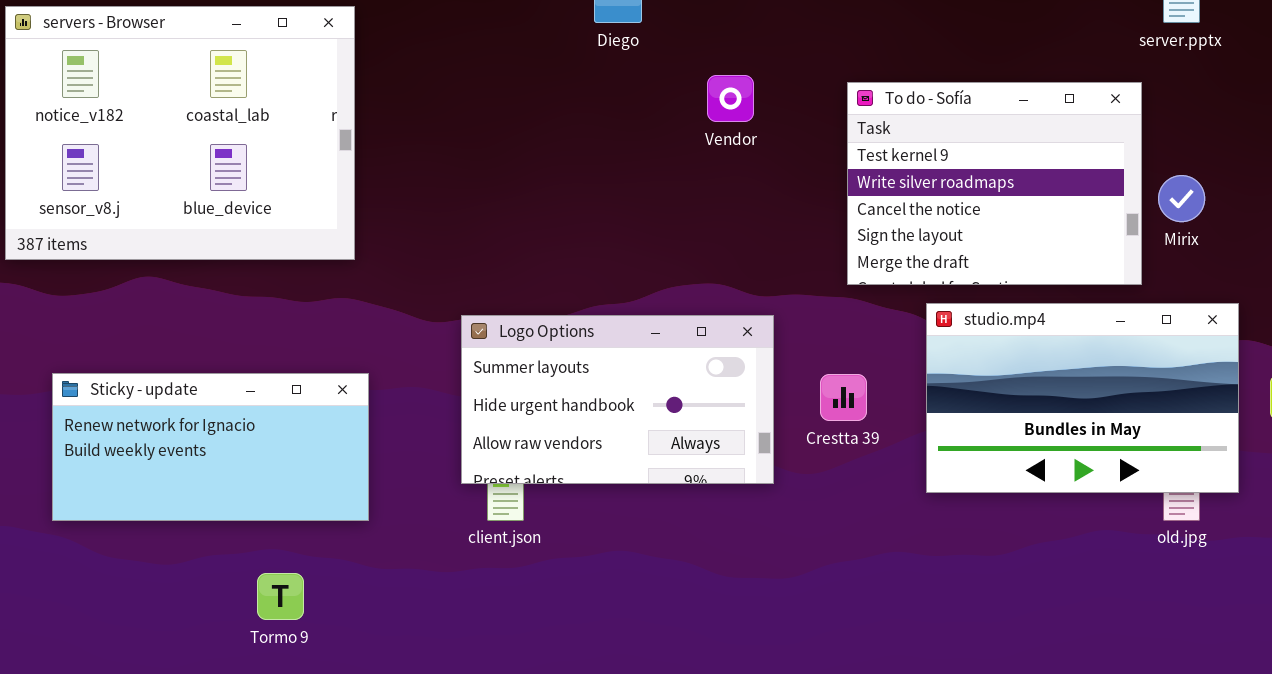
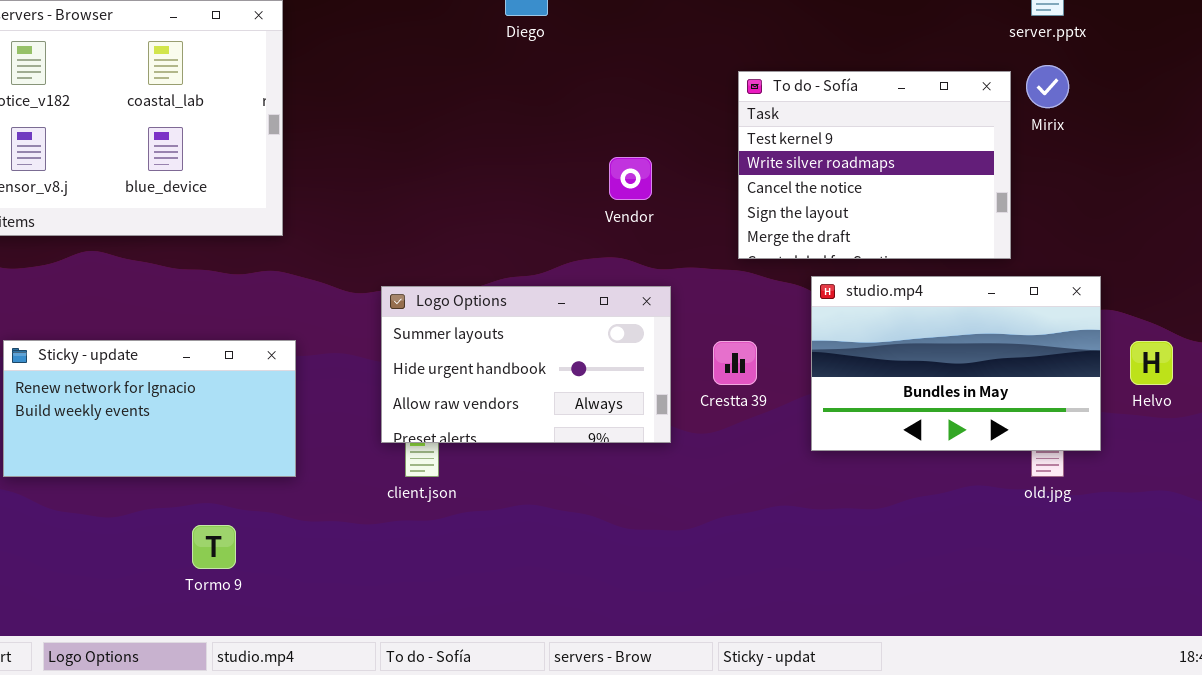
Vendor: [707,75,754,122] -> [609,157,652,200], moved
Mirix: [1158,175,1205,222] -> [1026,65,1069,108], moved

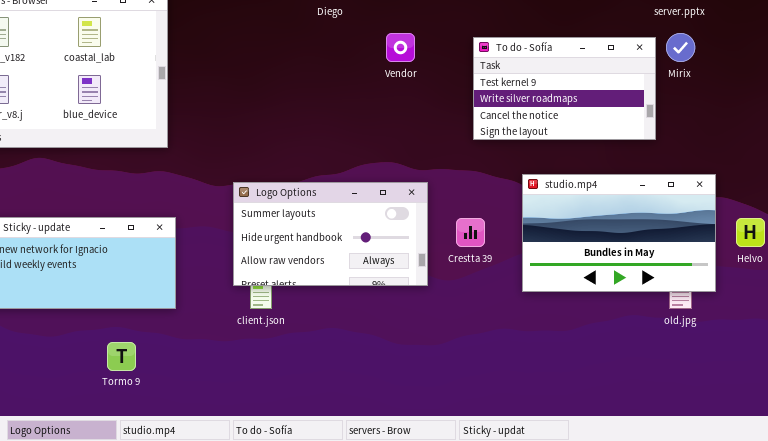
To do - Sofía: [738,71,1011,259] -> [473,37,656,140], resized
Vendor: [609,157,652,200] -> [386,33,415,62], moved

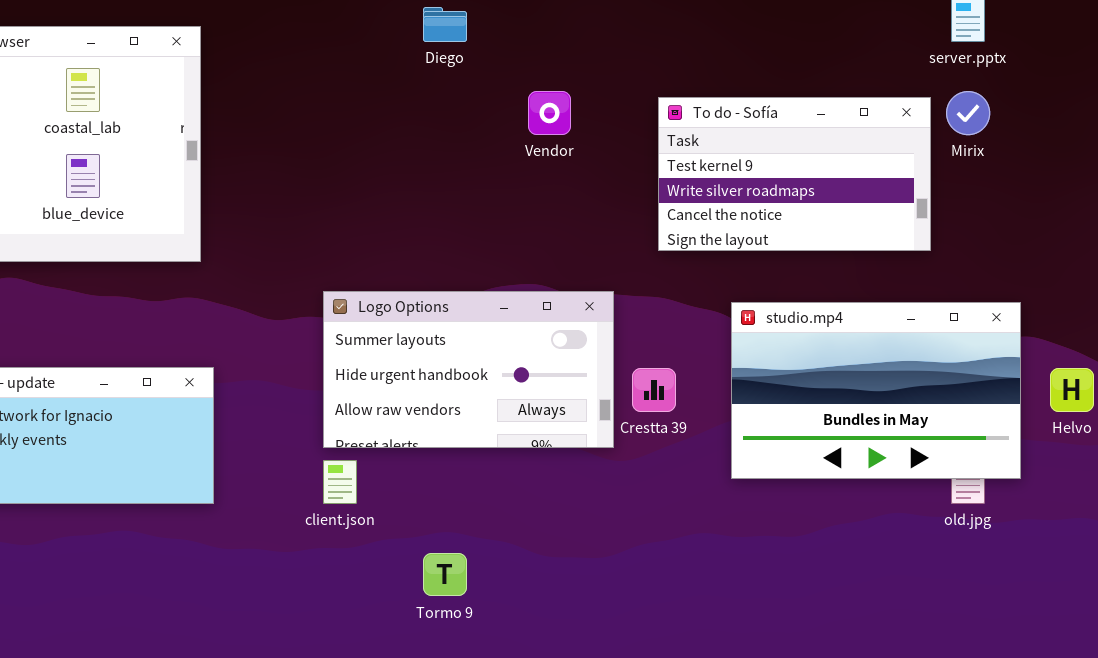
Logo Options: [233,182,428,286] -> [323,291,614,448], moved
Tormo 9: [107,342,136,371] -> [423,553,467,596], moved

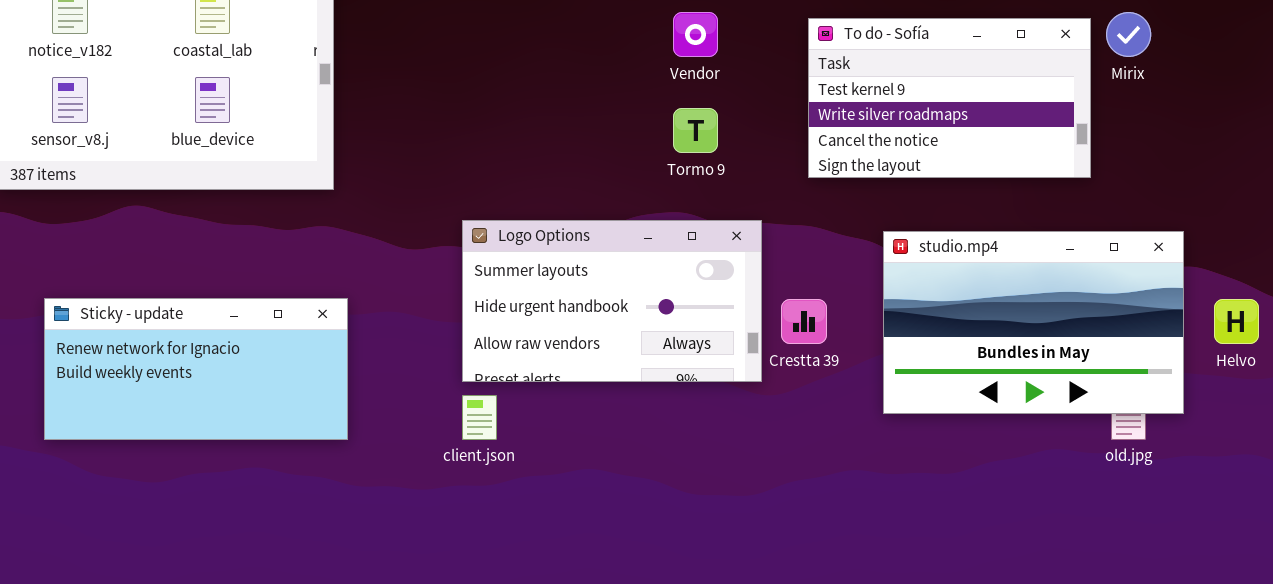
Tormo 9: [423,553,467,596] -> [673,108,718,153], moved

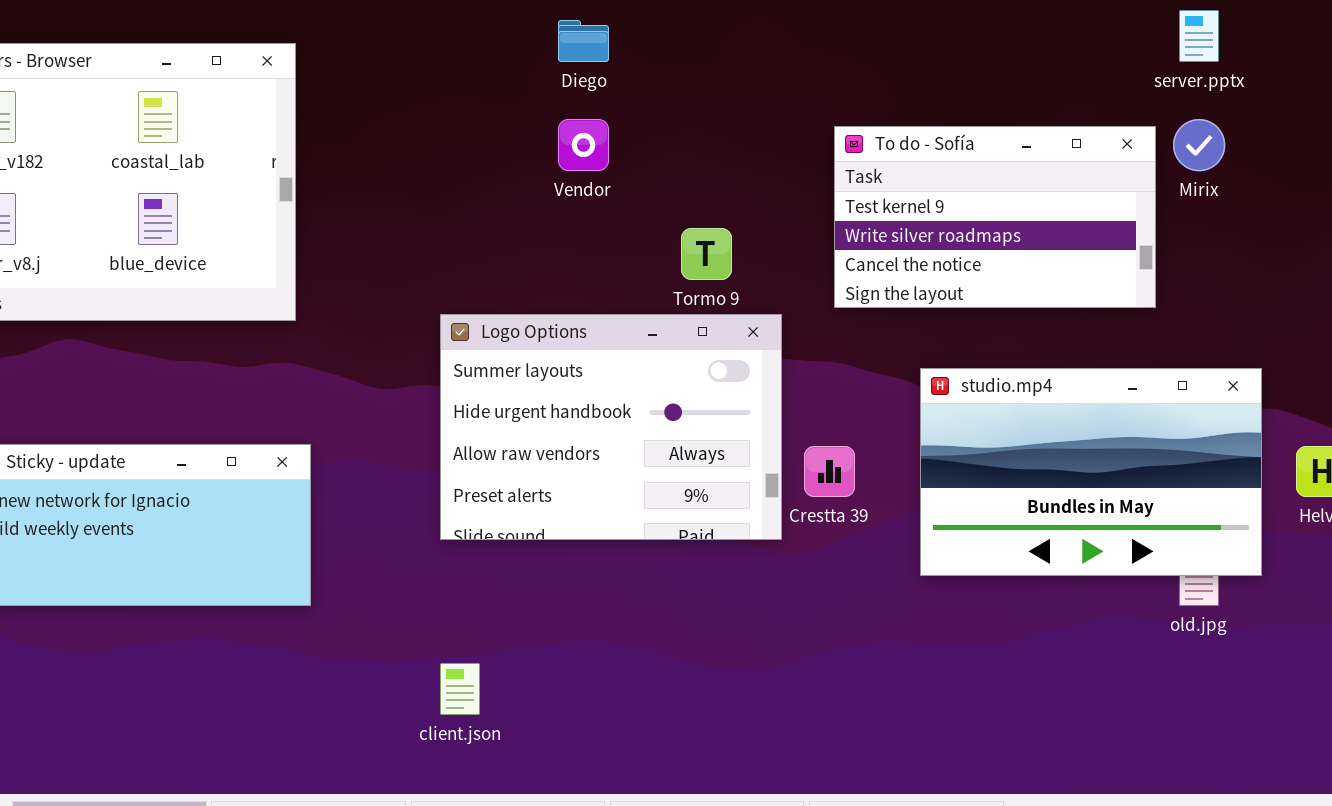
Vendor: [673,12,718,57] -> [558,119,609,171], moved
Logo Options: [462,220,762,382] -> [440,314,782,540], resized
client.json: [462,395,497,440] -> [440,663,480,715], moved

